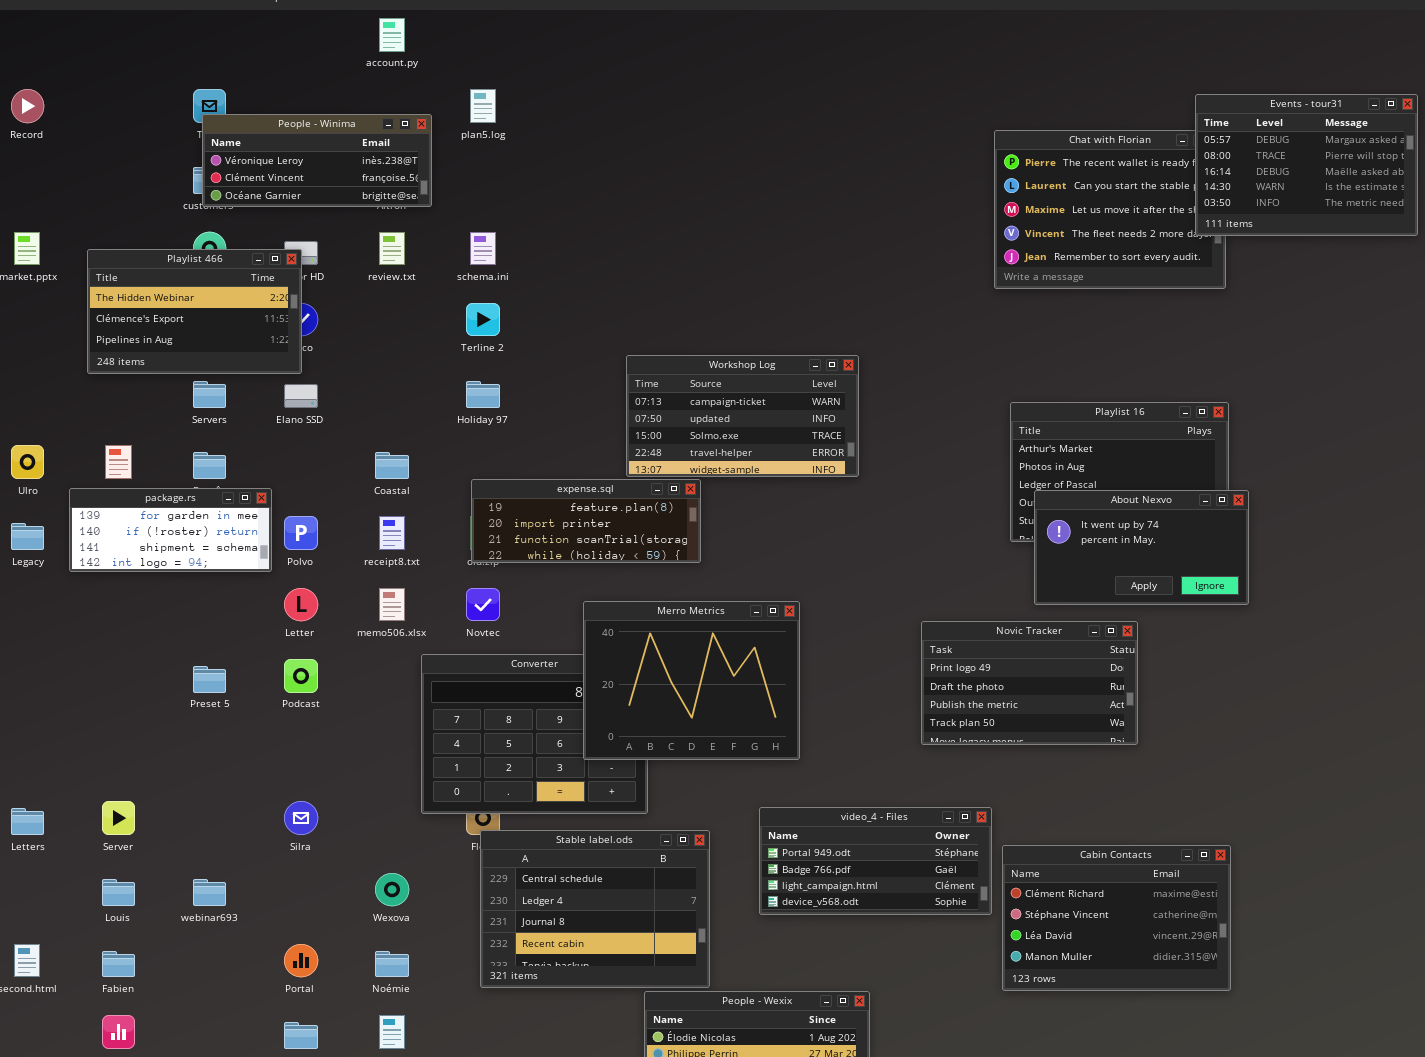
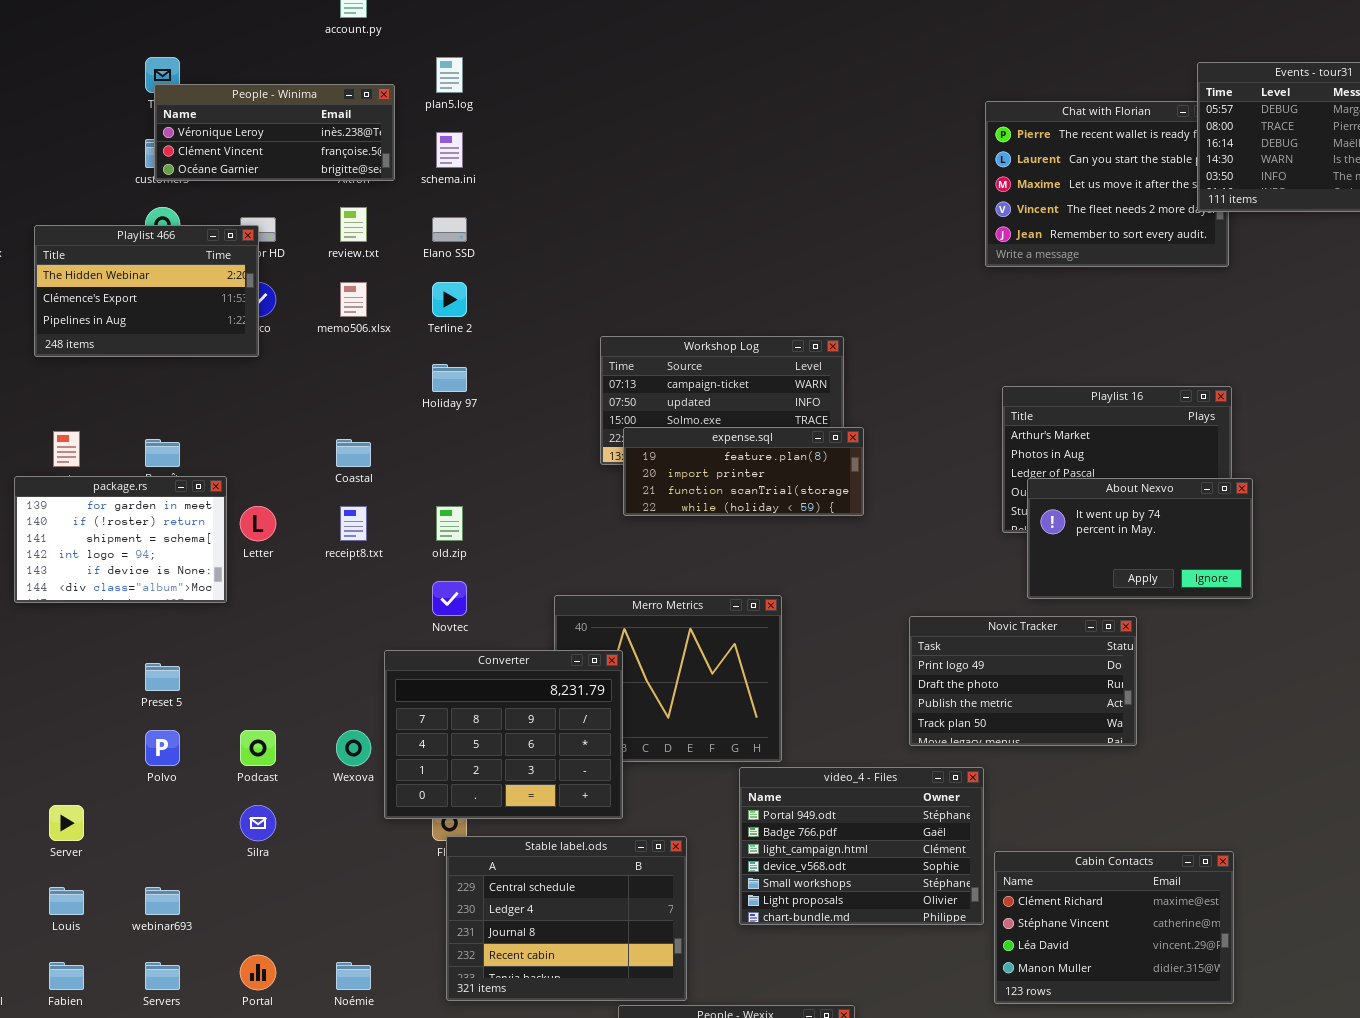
schema.ini: [470,232,496,265] -> [436,132,463,168], moved
Servers: [193,381,226,408] -> [145,962,180,990], moved
Elano SSD: [284,384,318,408] -> [432,217,467,242], moved
expense.sql: [471,479,701,563] -> [623,427,864,516], moved
package.rs: [69,488,272,572] -> [14,476,227,603], resized
Polvo: [284,516,318,550] -> [145,730,180,766], moved
Letter: [284,588,318,621] -> [240,506,276,541], moved
memo506.xlsx: [379,588,405,621] -> [340,282,367,317], moved
Converter: [421,654,648,814] -> [384,650,623,819], raised
Podcast: [284,659,318,693] -> [240,730,276,766], moved
video_4 - Files: [759,807,992,915] -> [739,767,984,925], resized
Wexova: [375,873,409,906] -> [336,730,371,766], moved

